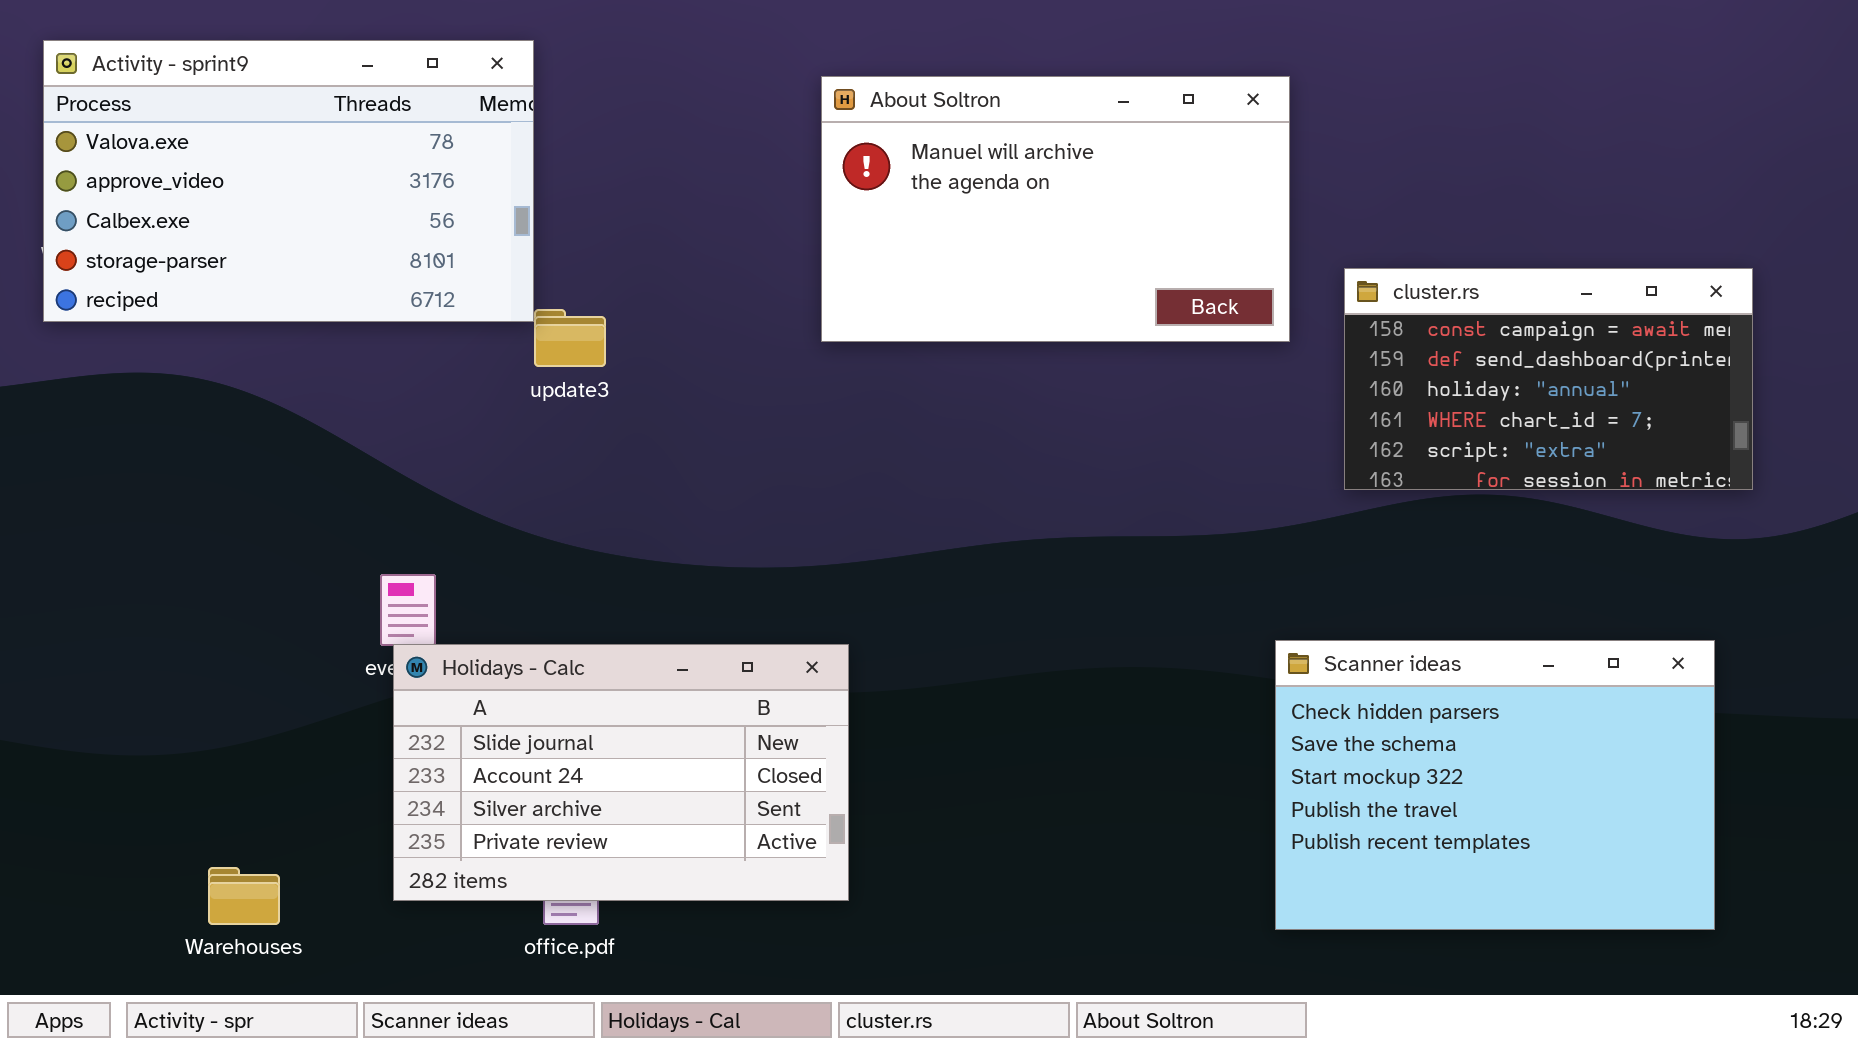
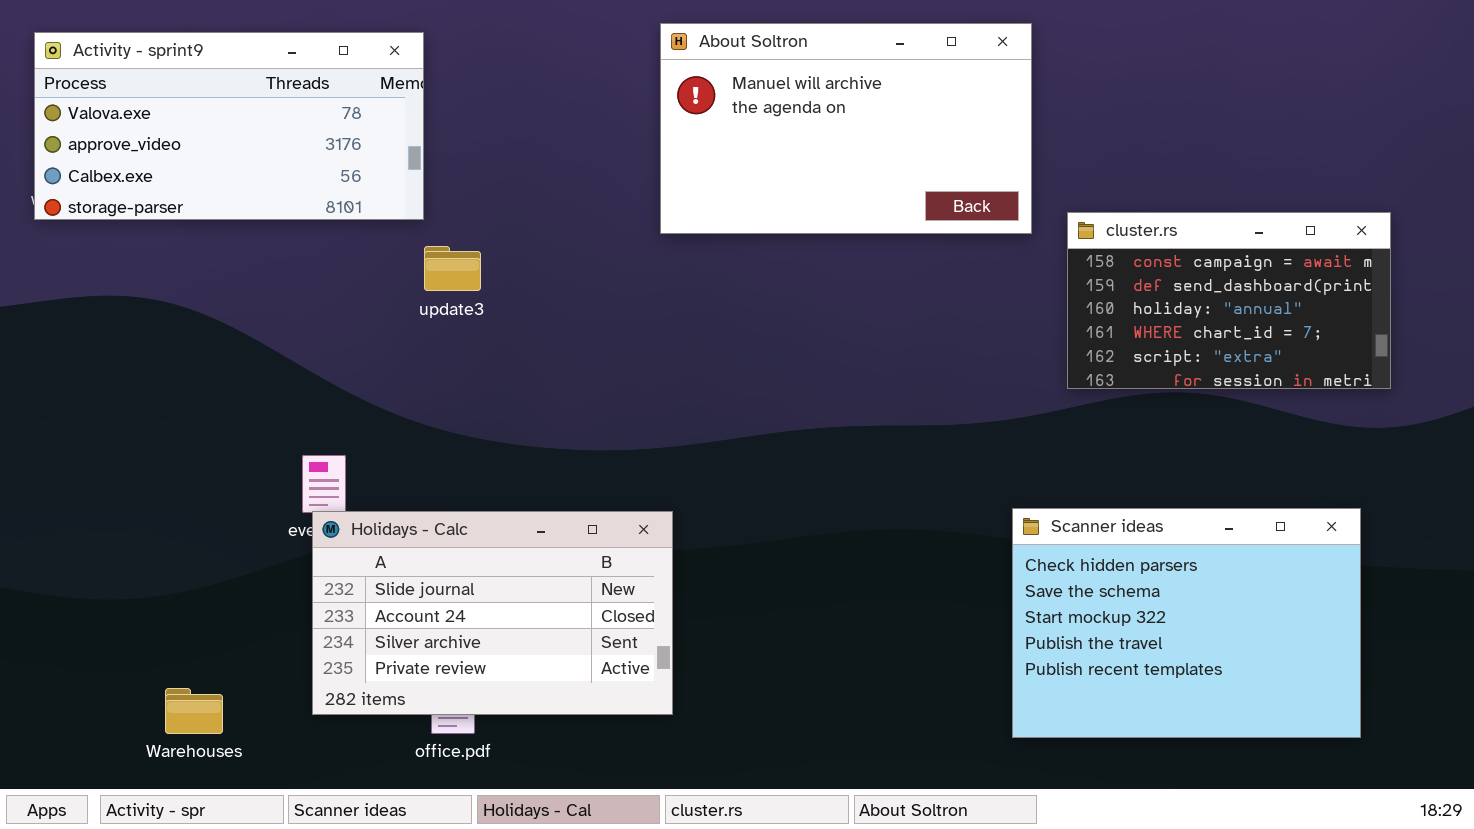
Activity - sprint9: [43,40,534,322] -> [34,32,424,220], resized
About Soltron: [821,76,1290,342] -> [660,23,1032,234], moved

